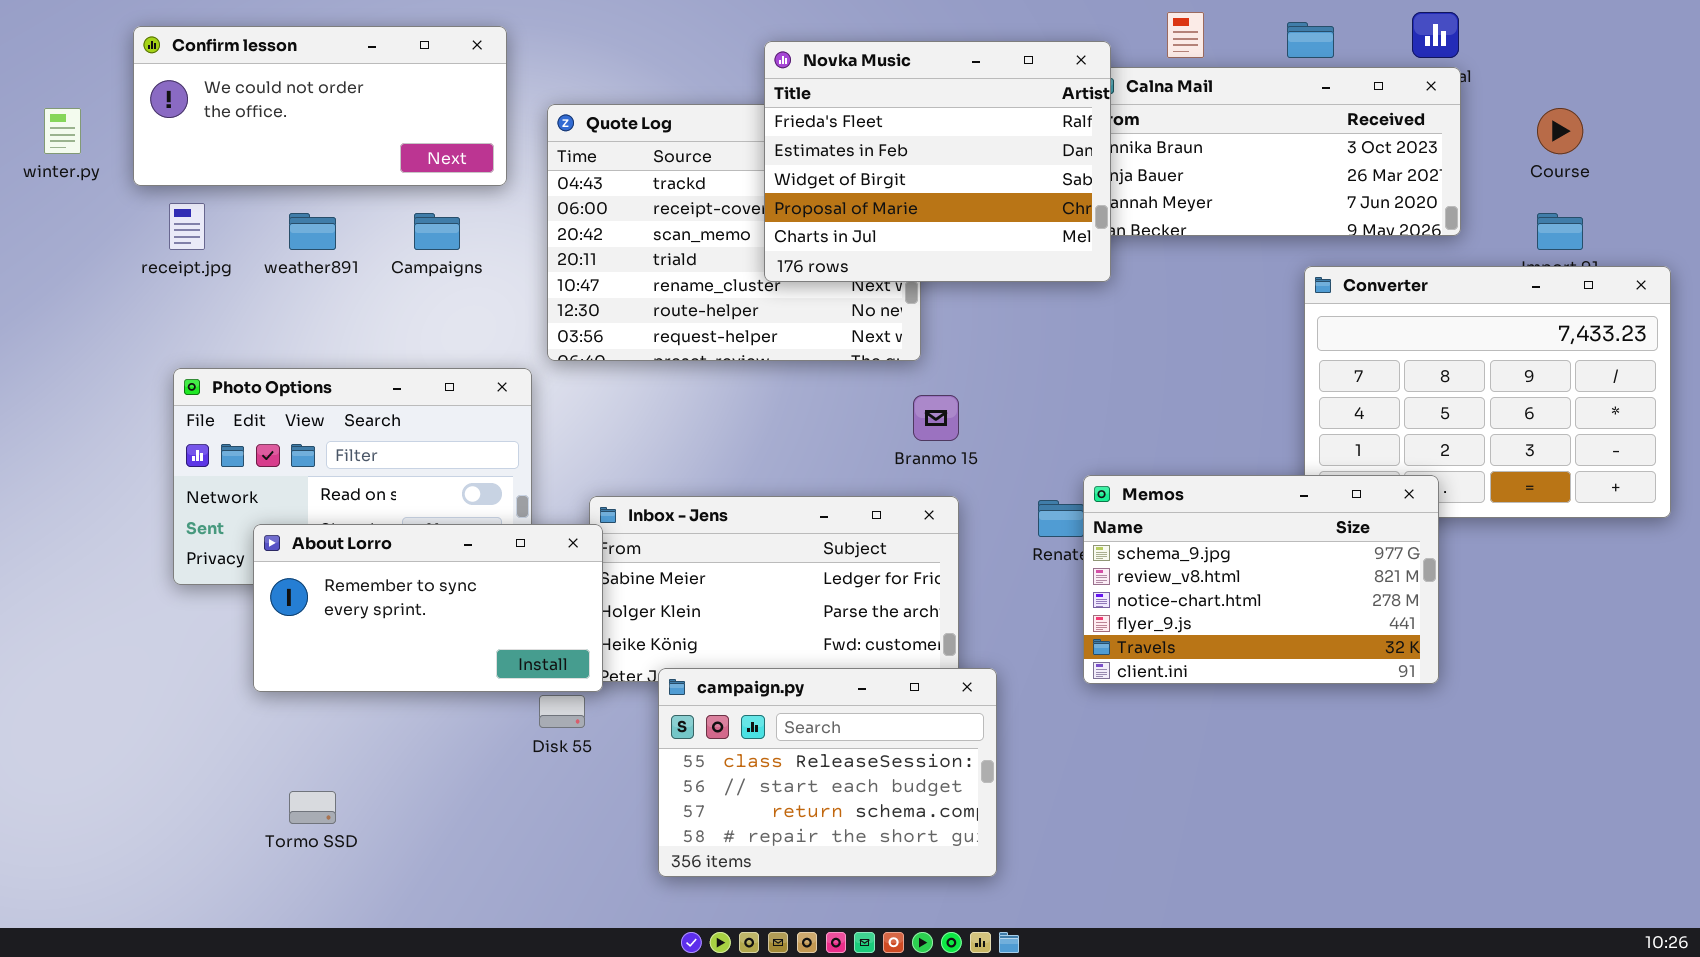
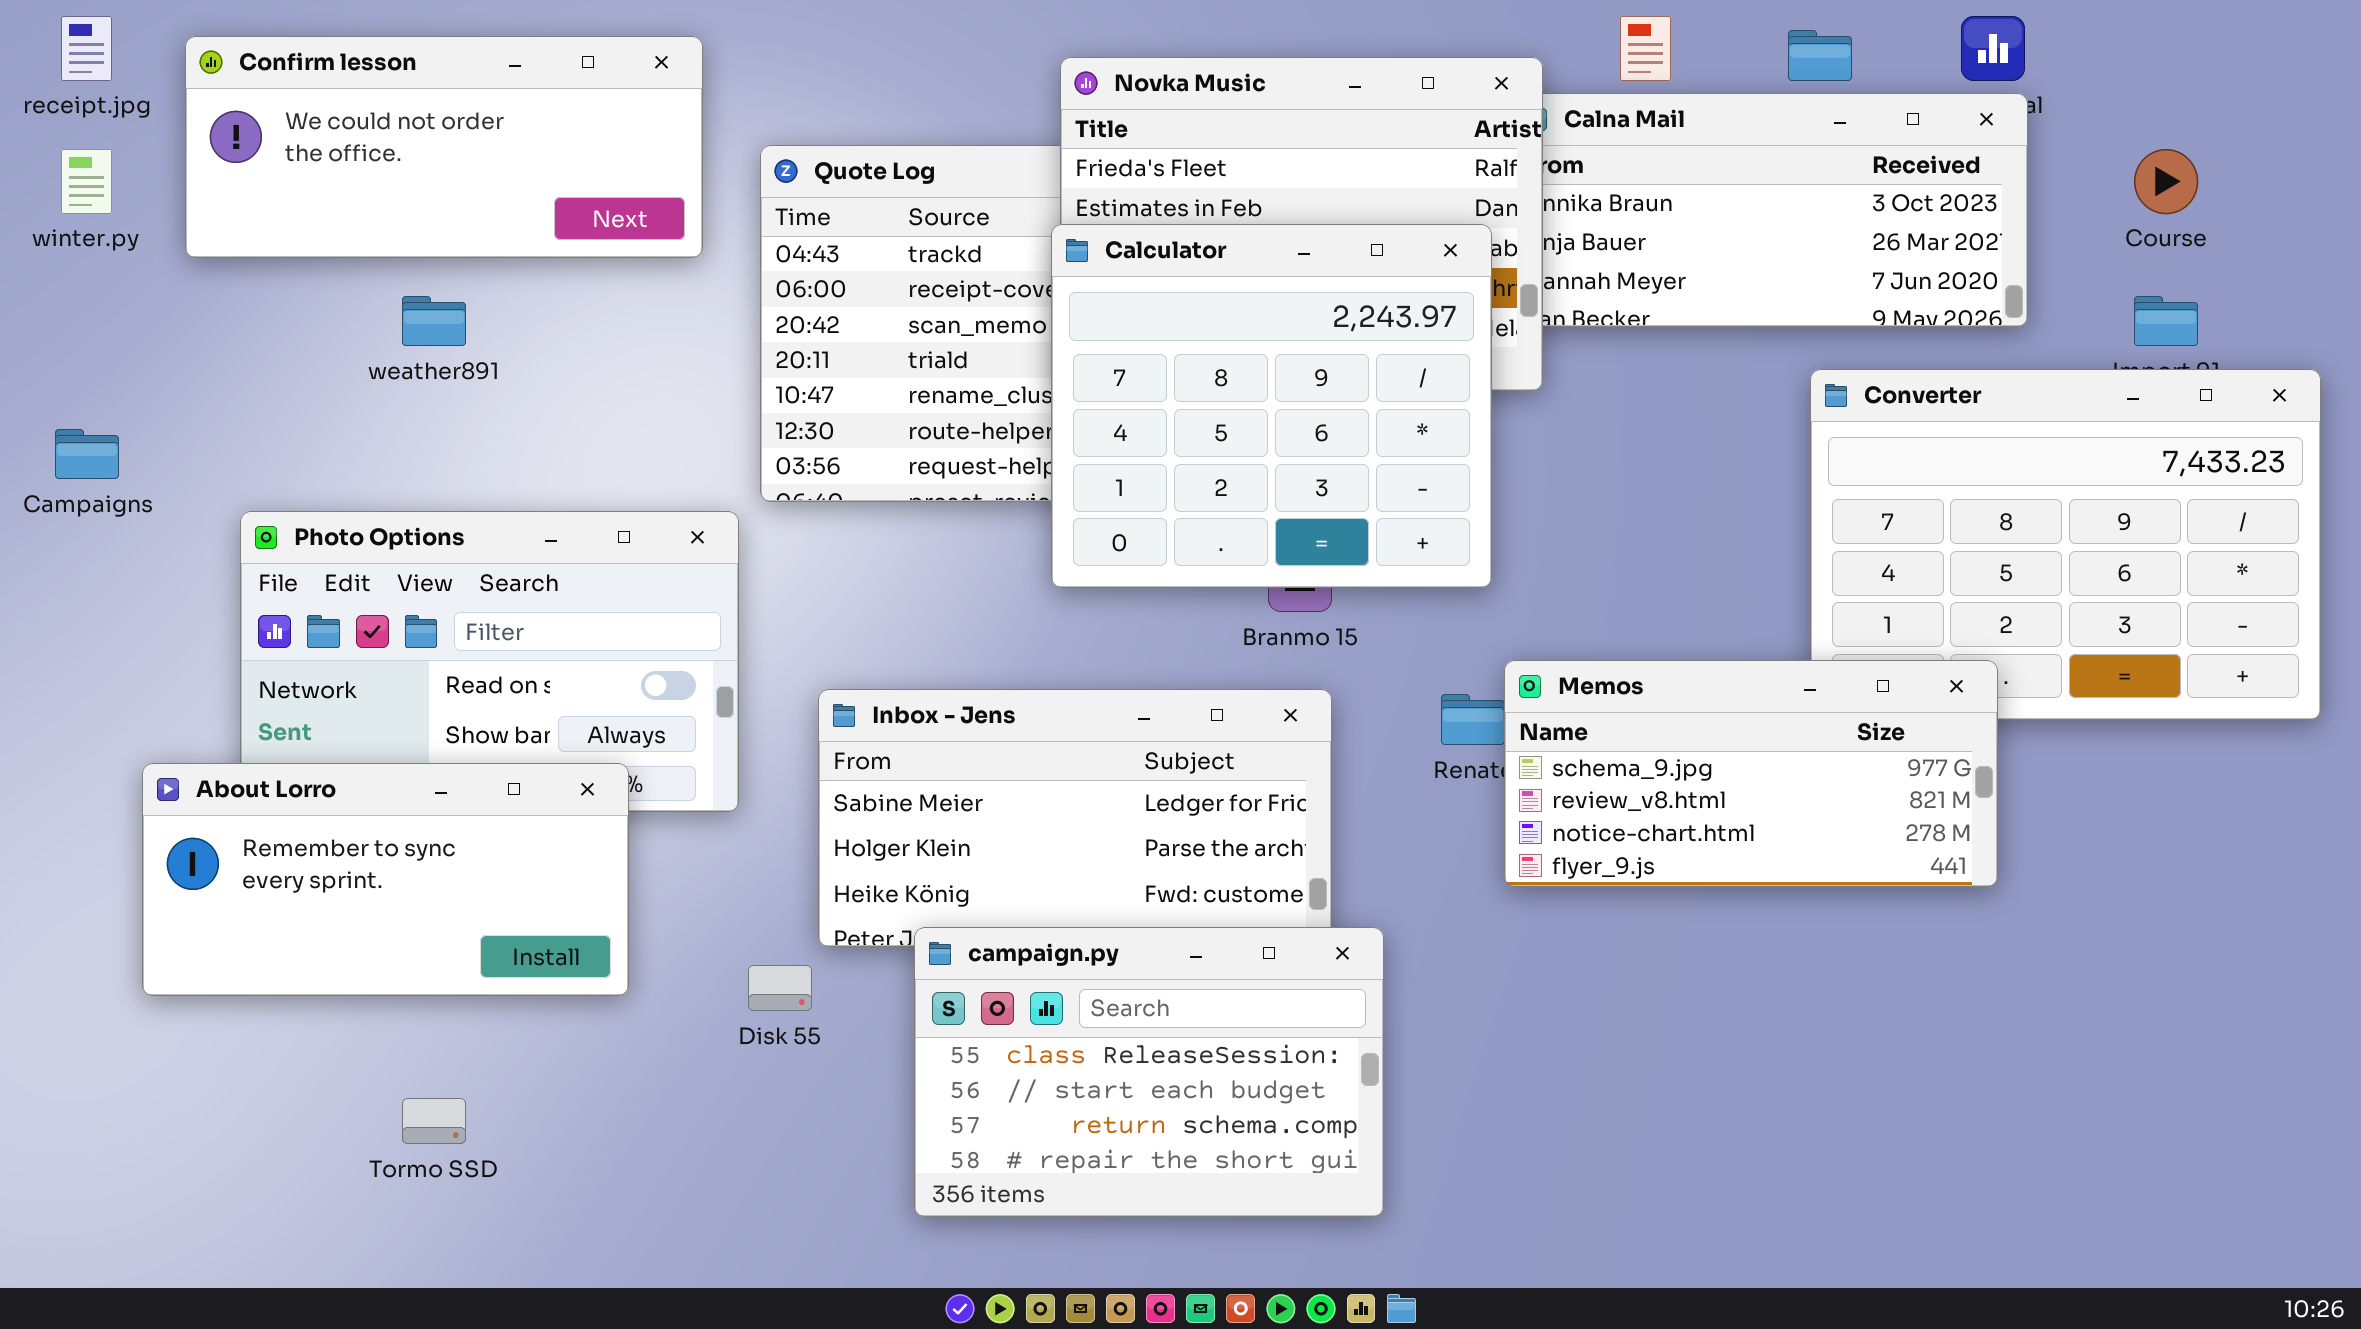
Calculator: none -> [1051,224,1492,588], opened
receipt.jpg: [169,203,205,250] -> [61,16,112,81], moved
Campaigns: [414,213,460,250] -> [55,429,119,479], moved
Memos: [1083,475,1439,684] -> [1504,660,1998,887], resized
About Lorro: [253,524,603,692] -> [142,763,629,996], moved

